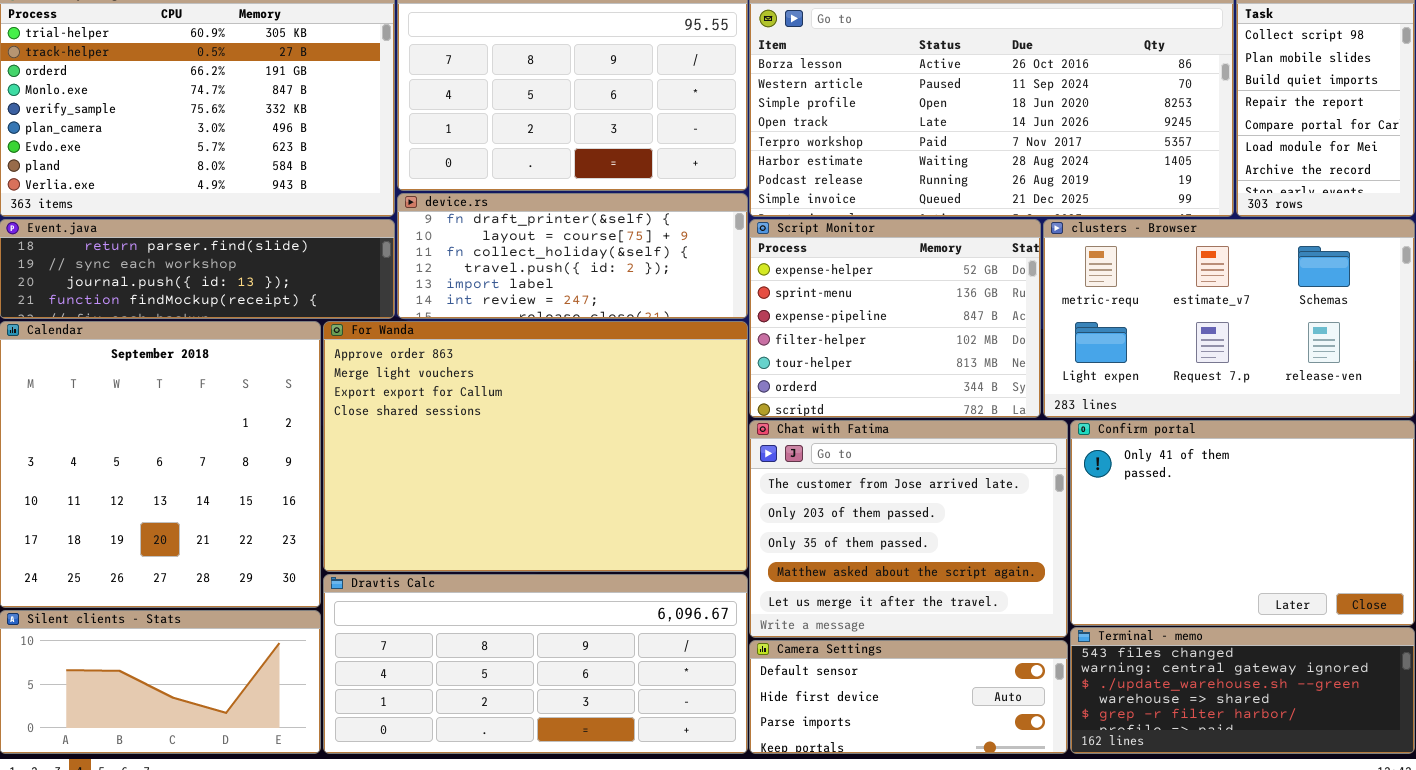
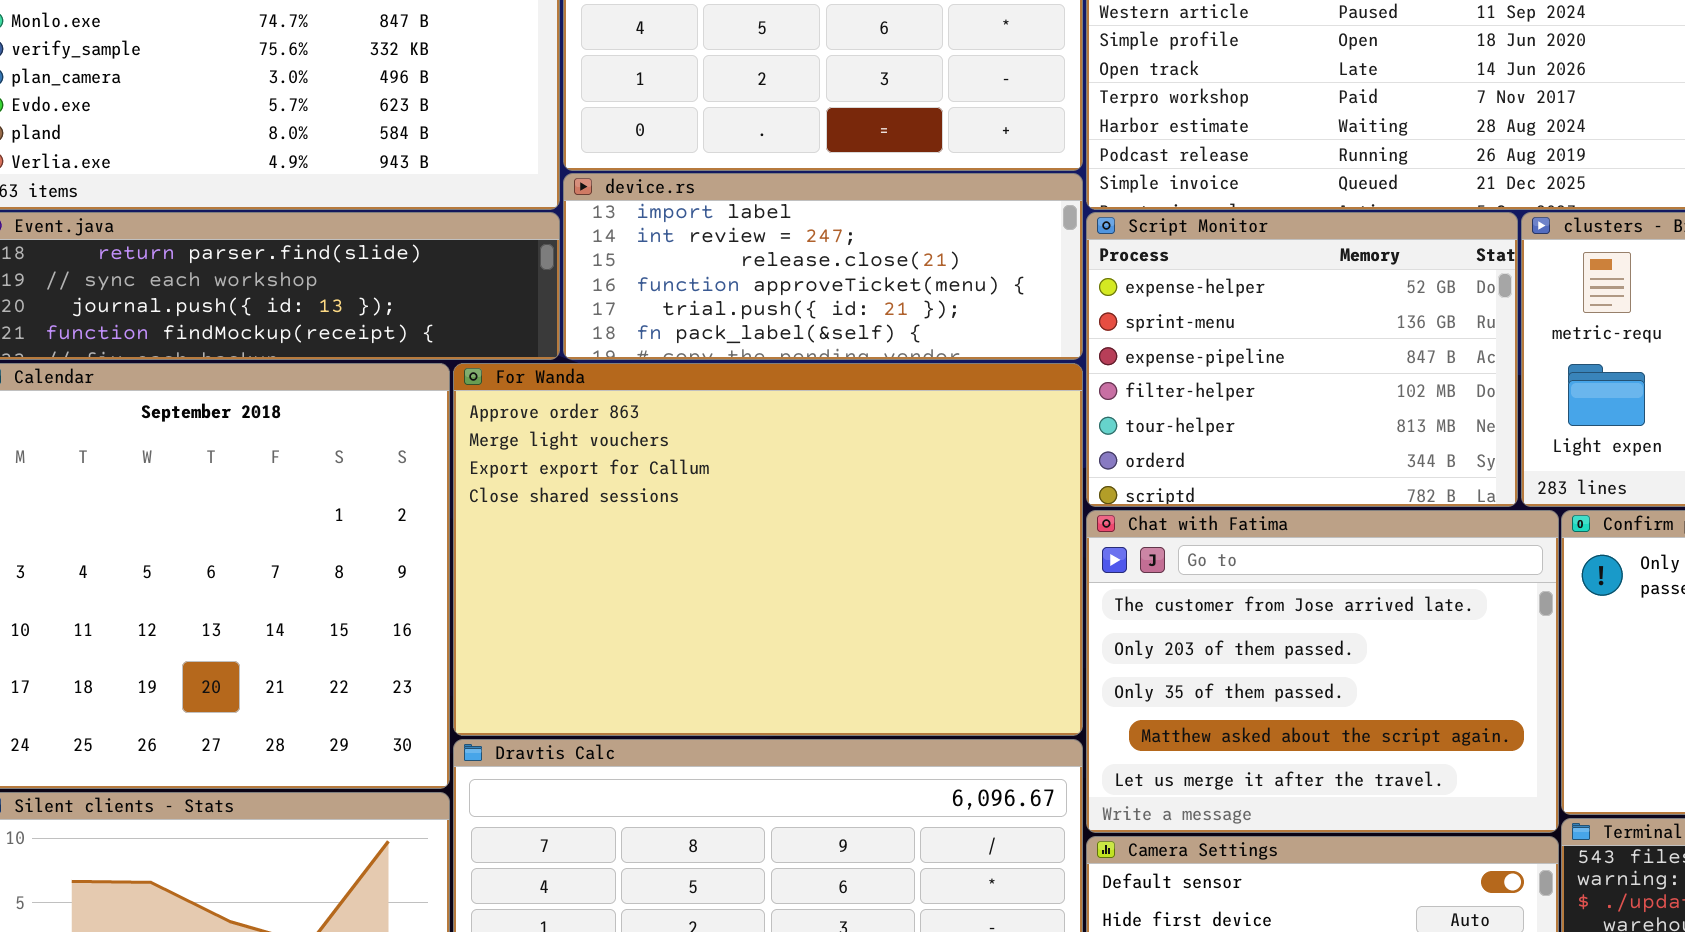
device.rs: [397,193,748,319] -> [563,173,1083,360], scrolled down 4 rows

